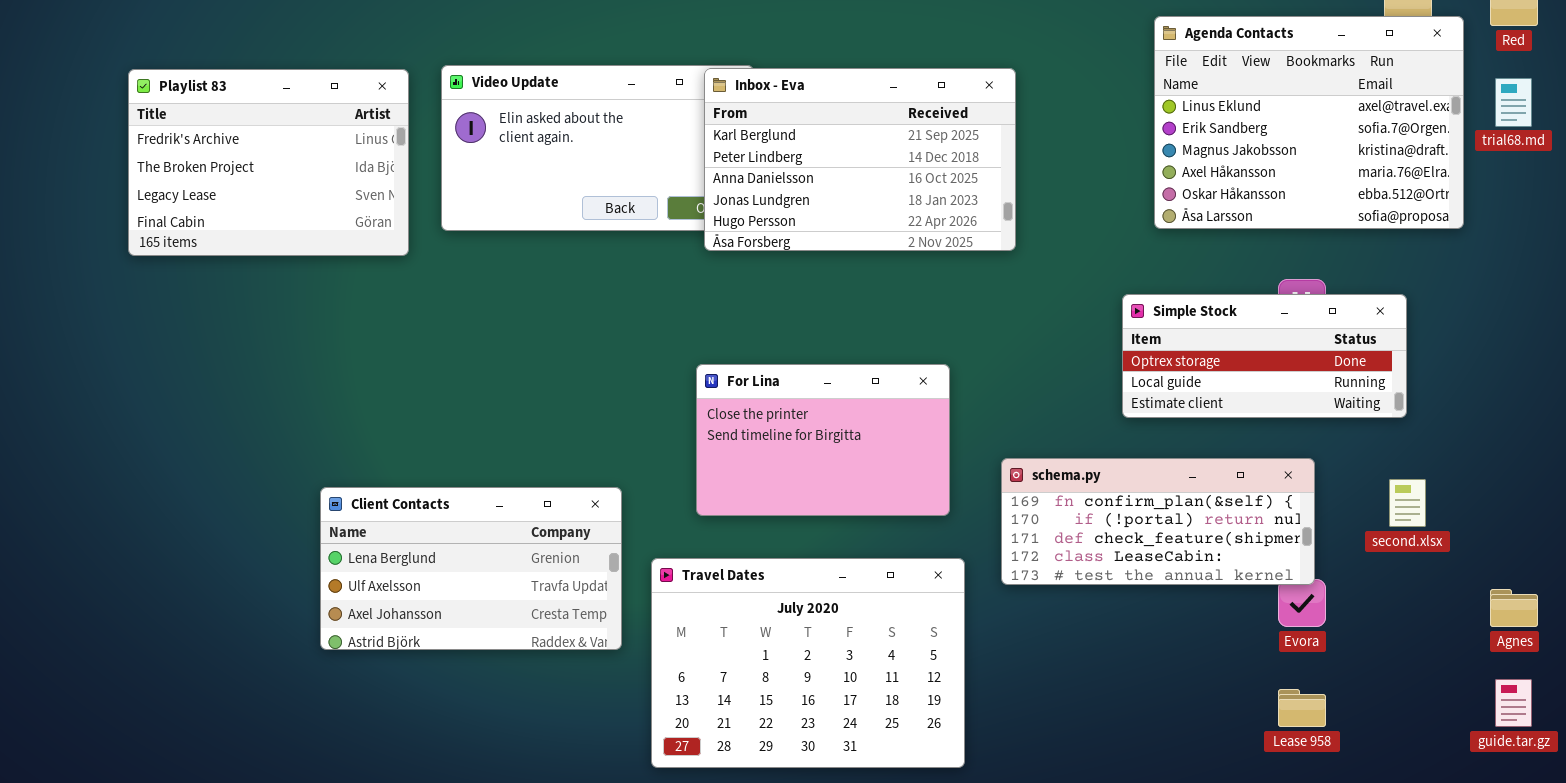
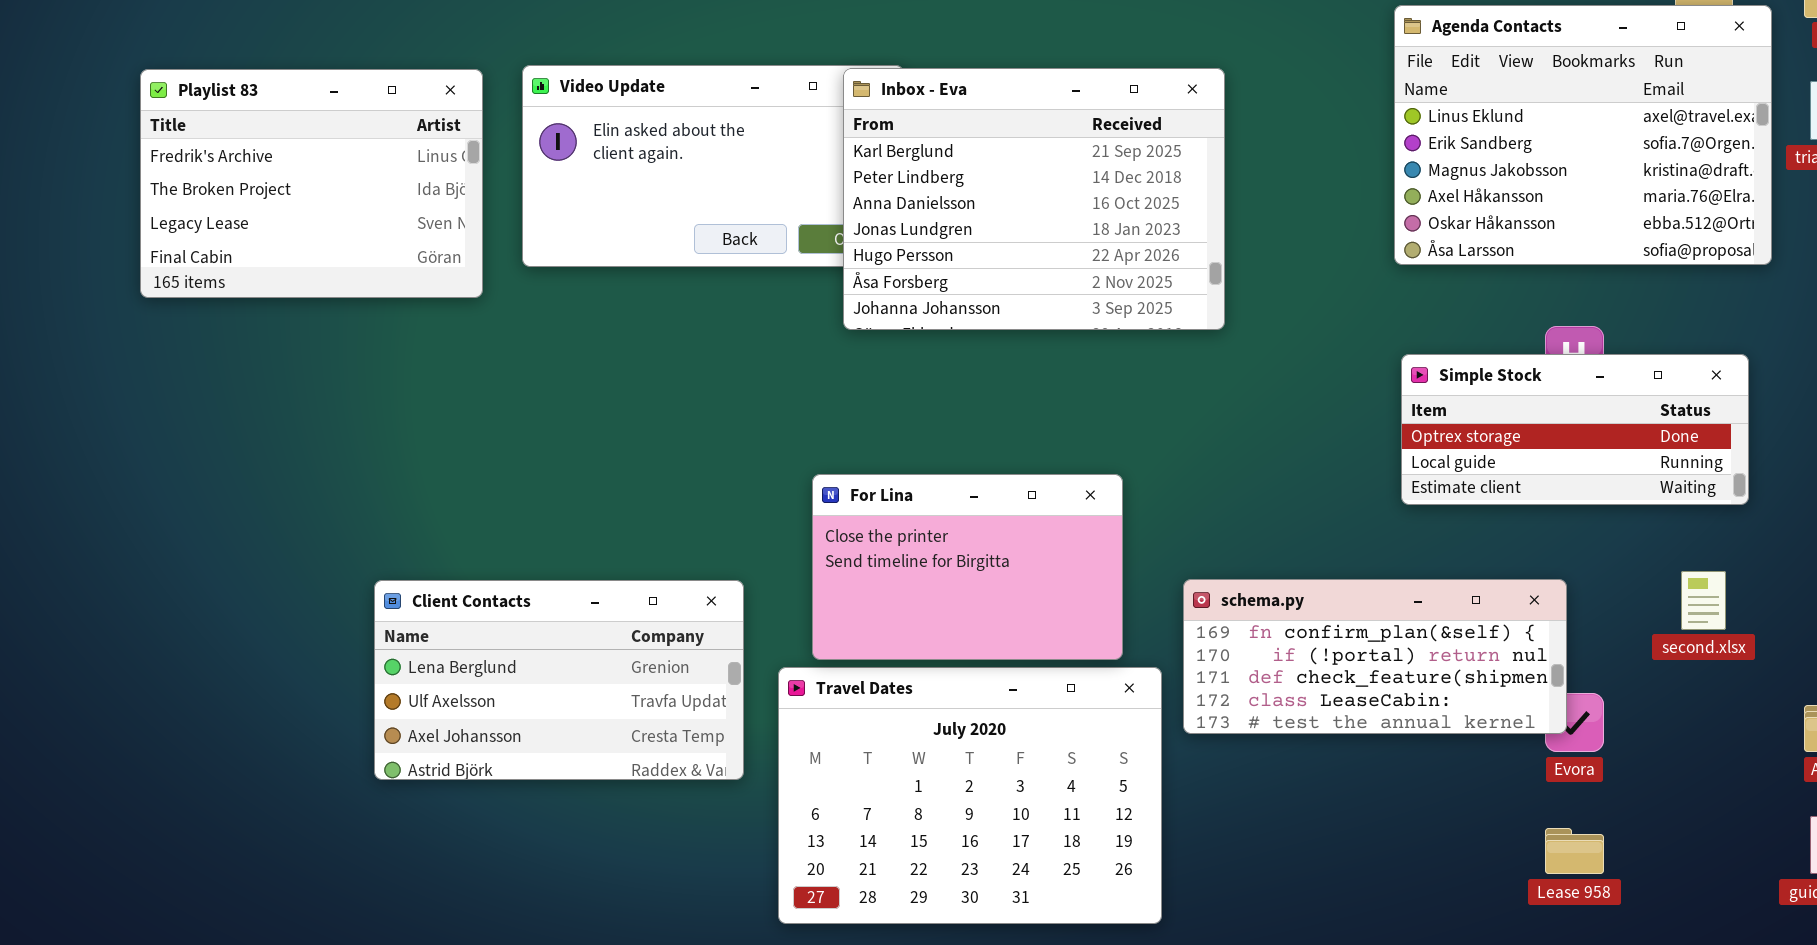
Inbox - Eva: [704,68,1016,251] -> [843,68,1225,330], resized
Simple Stock: [1122,294,1407,418] -> [1401,354,1749,505], moved
For Lina: [696,364,950,516] -> [812,474,1123,660], moved
schema.py: [1001,458,1315,585] -> [1183,579,1567,734], moved

